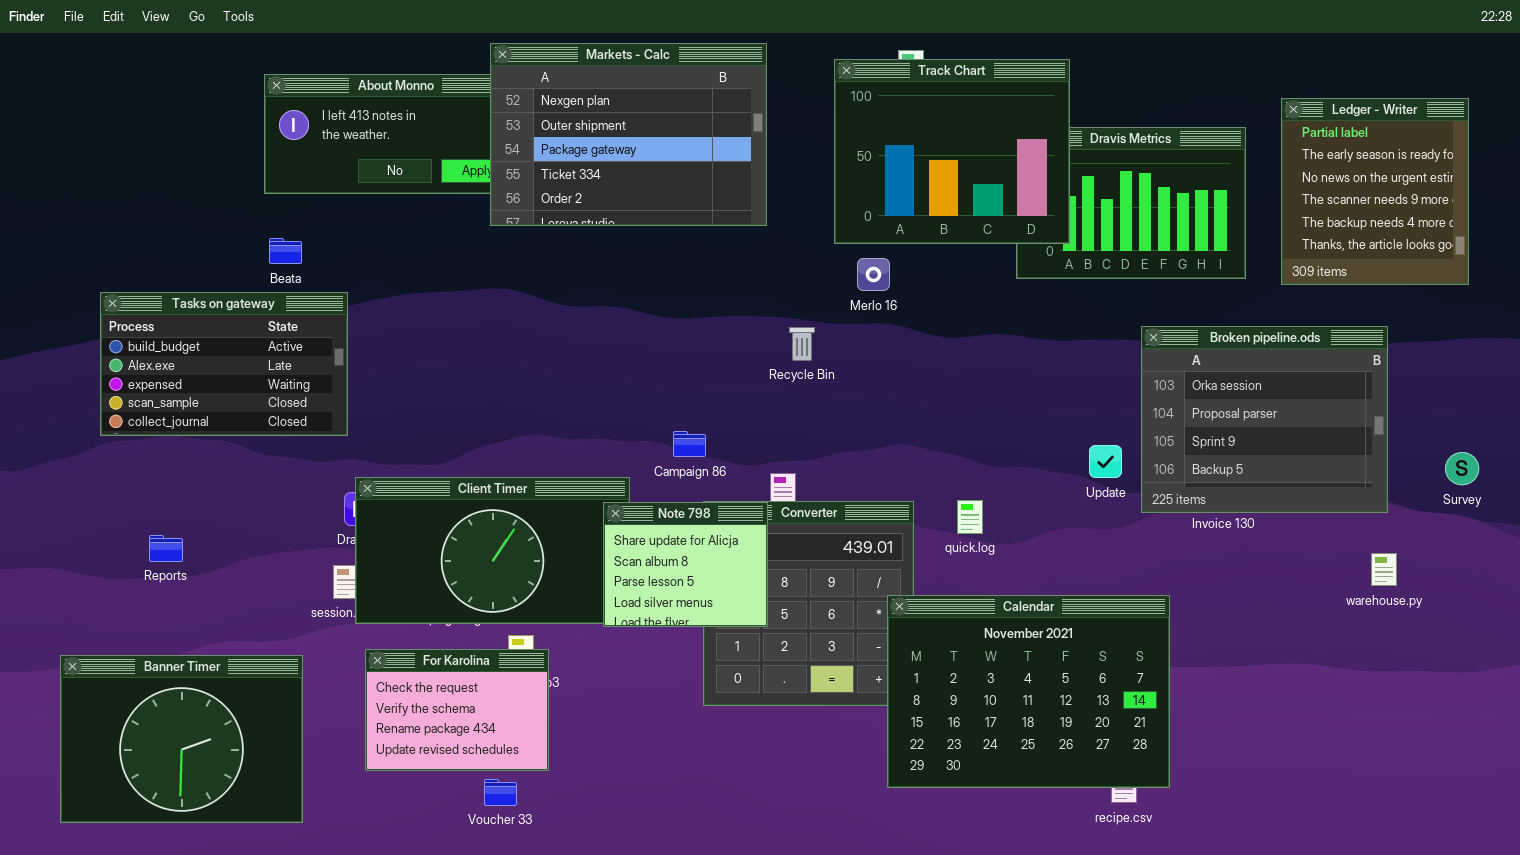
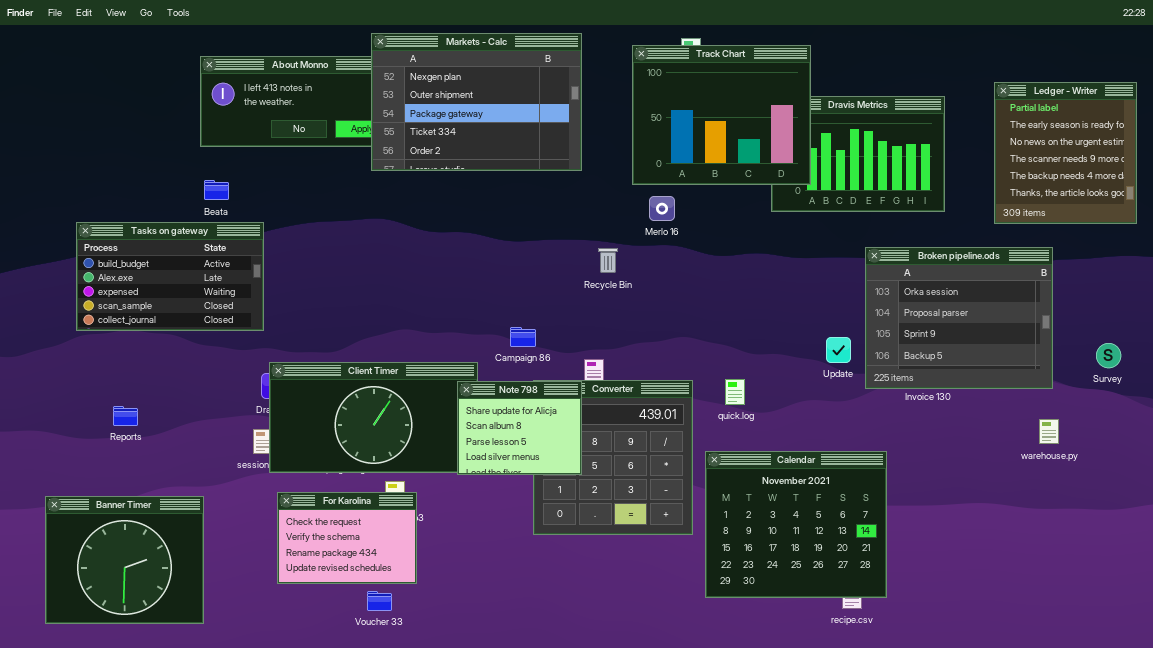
Ledger - Writer: [1281,98,1469,285] -> [994,82,1137,224], moved
Calendar: [887,595,1170,788] -> [705,451,887,598], resized
Banner Timer: [60,655,303,823] -> [45,496,204,624], resized

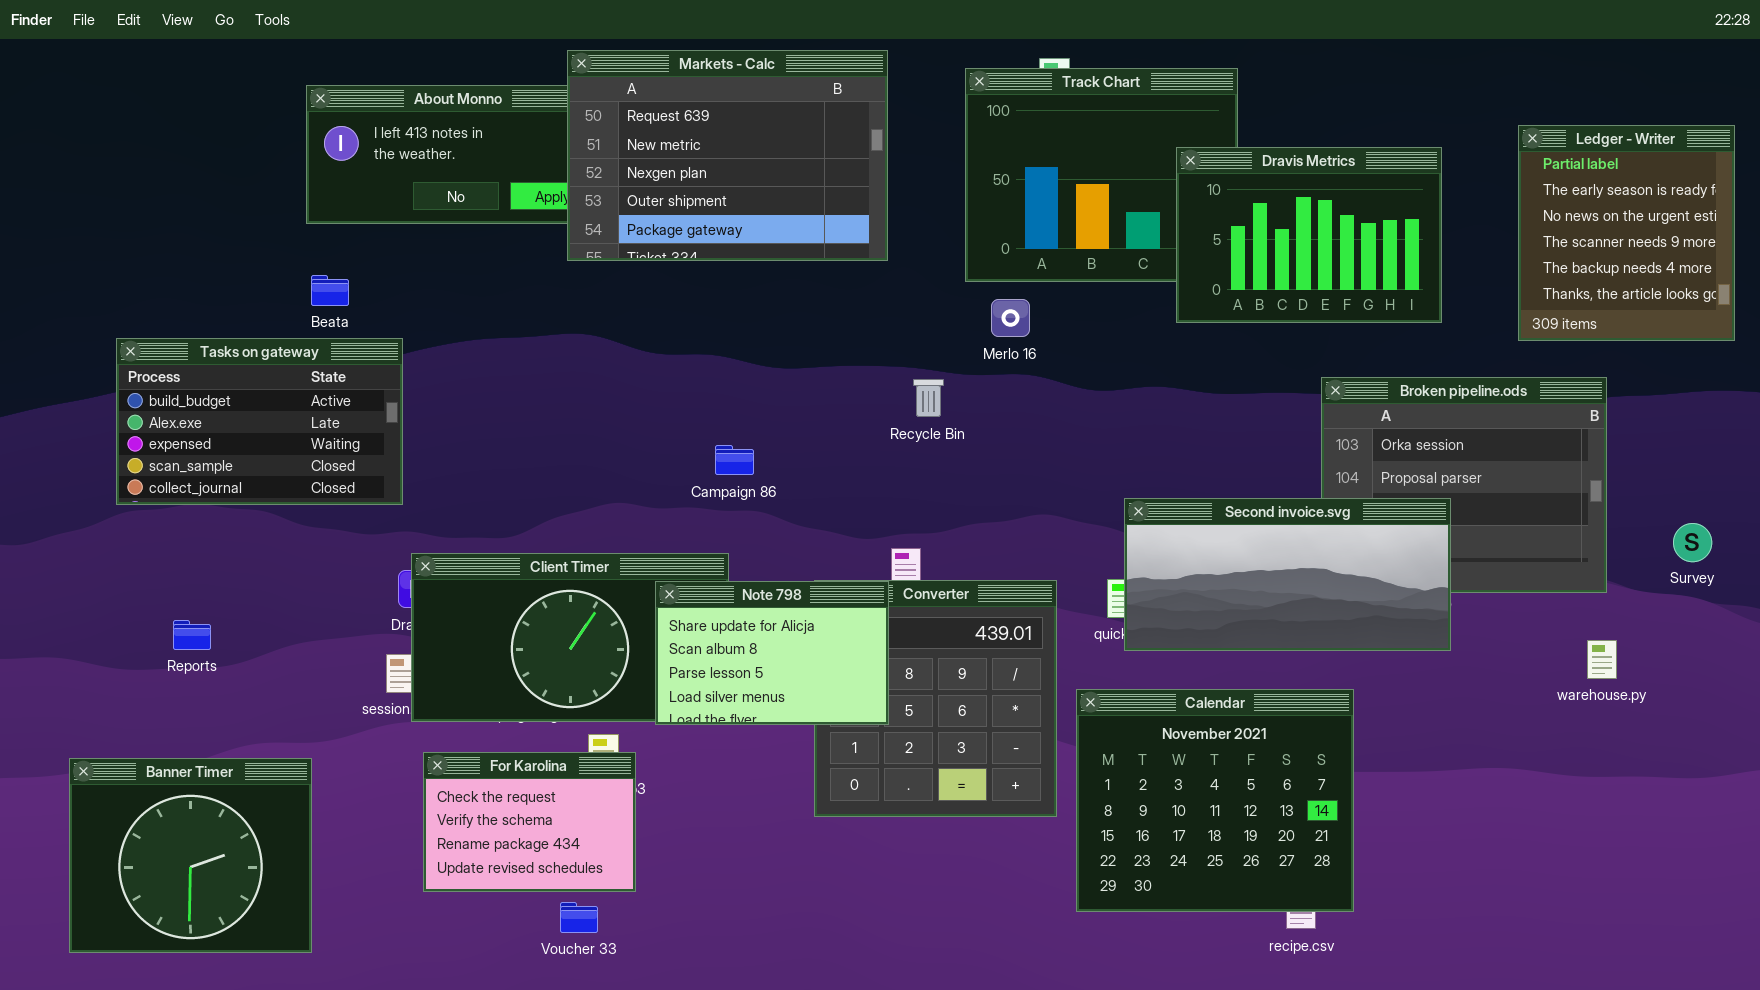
Markets - Calc: [371,33,582,171] -> [567,50,888,261], scrolled up 2 rows
Dravis Metrics: [771,96,945,212] -> [1176,147,1442,323], raised
Second invoice.svg: none -> [1124,498,1451,651], opened
Campaign 86: [510,327,536,347] -> [715,445,754,475], moved
Note 798: [457,381,582,475] -> [655,581,889,725], resized

